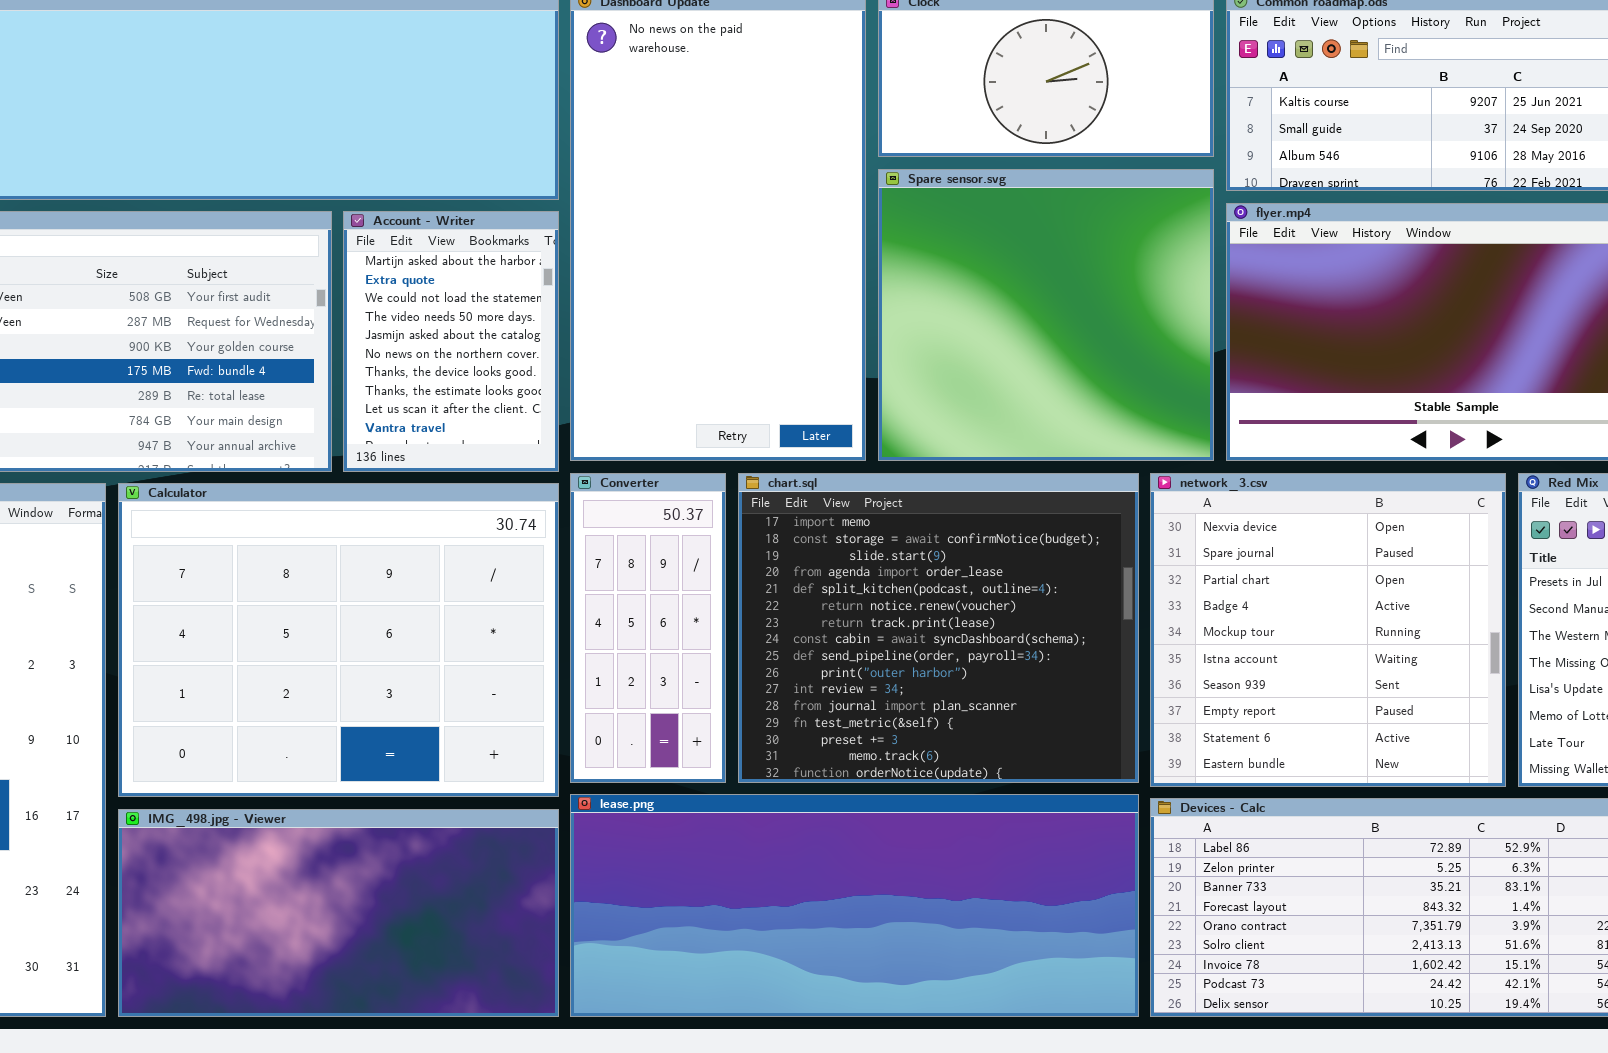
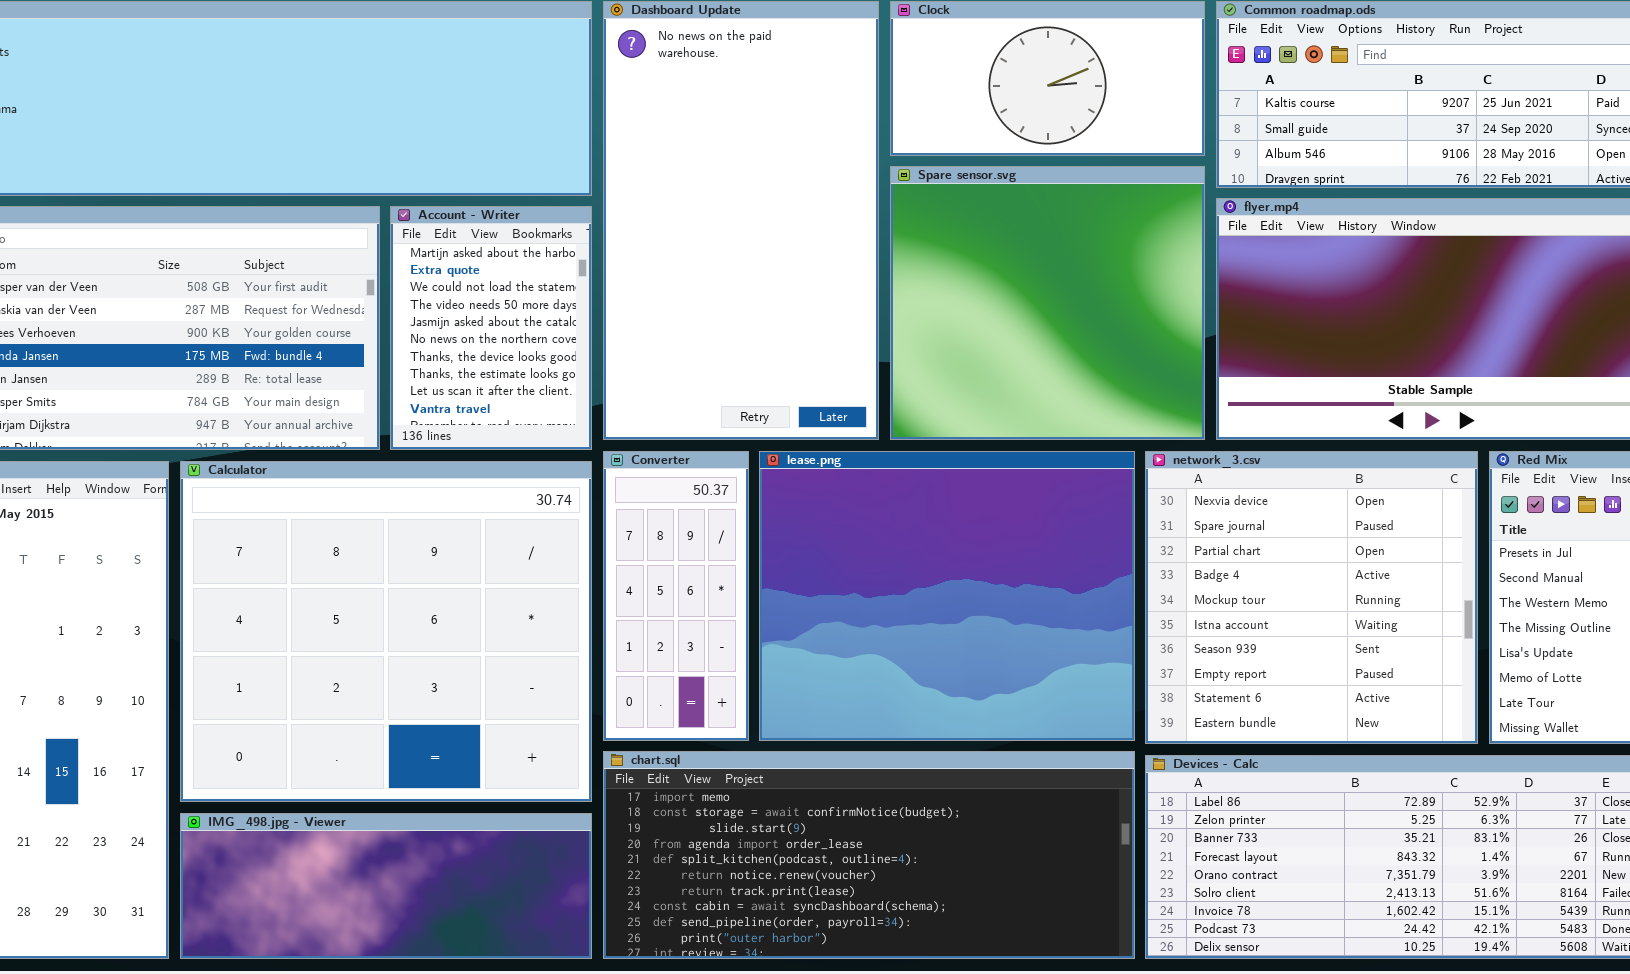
chart.sql: [738,473,1139,783] -> [603,751,1135,959], moved, resized
Calculator: [118,483,559,797] -> [180,461,592,802], resized
lease.png: [570,794,1139,1017] -> [759,451,1135,741], moved, resized
IMG_498.jpg - Viewer: [118,809,559,1017] -> [180,813,592,959], resized

